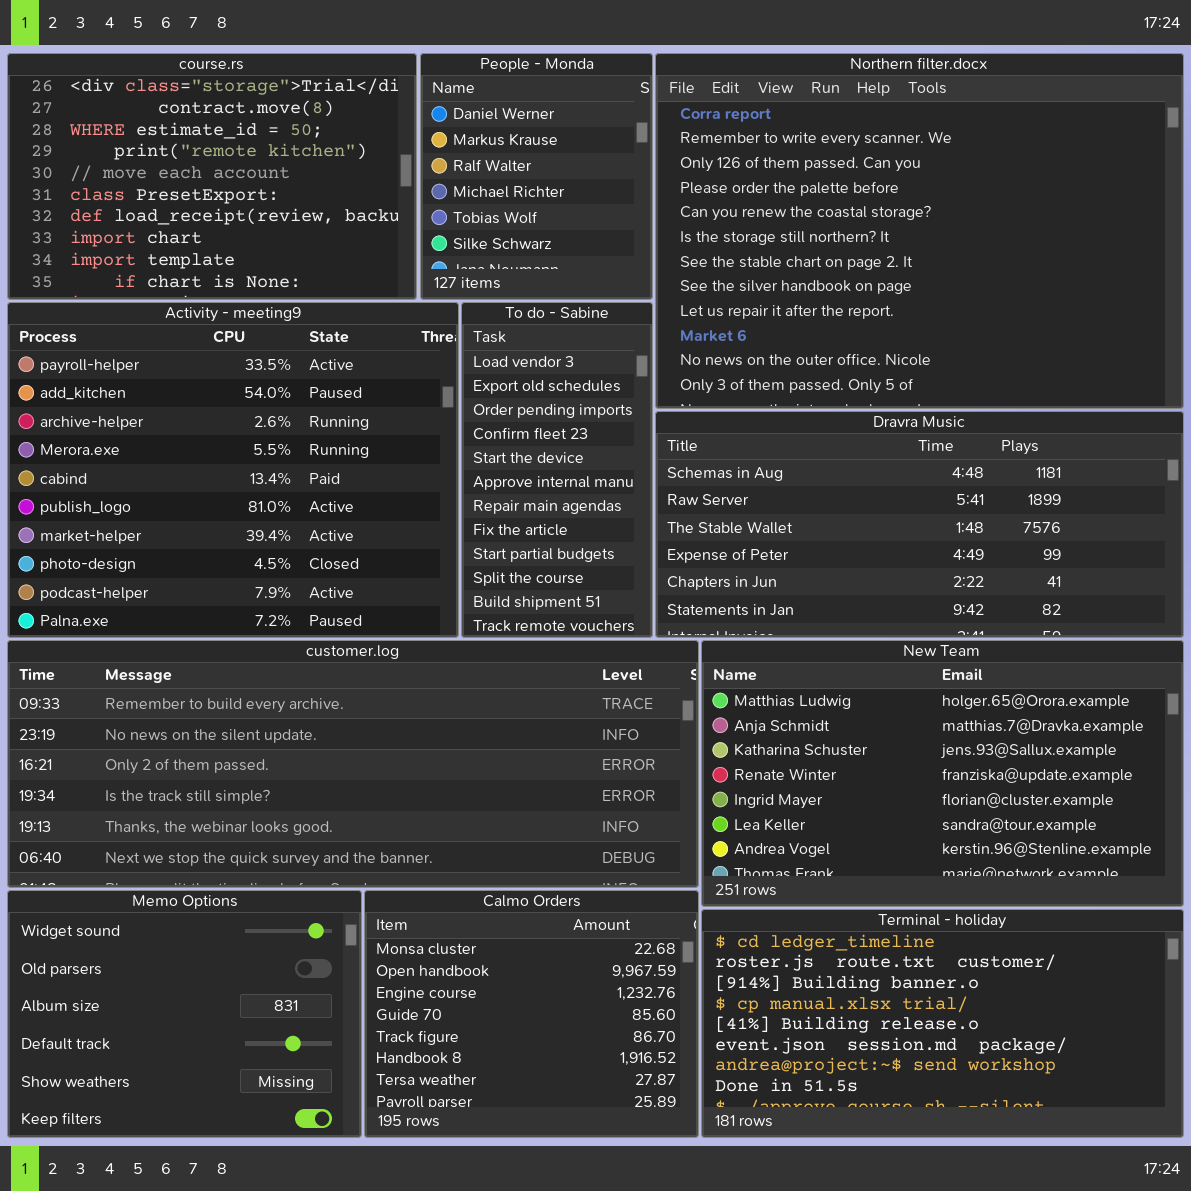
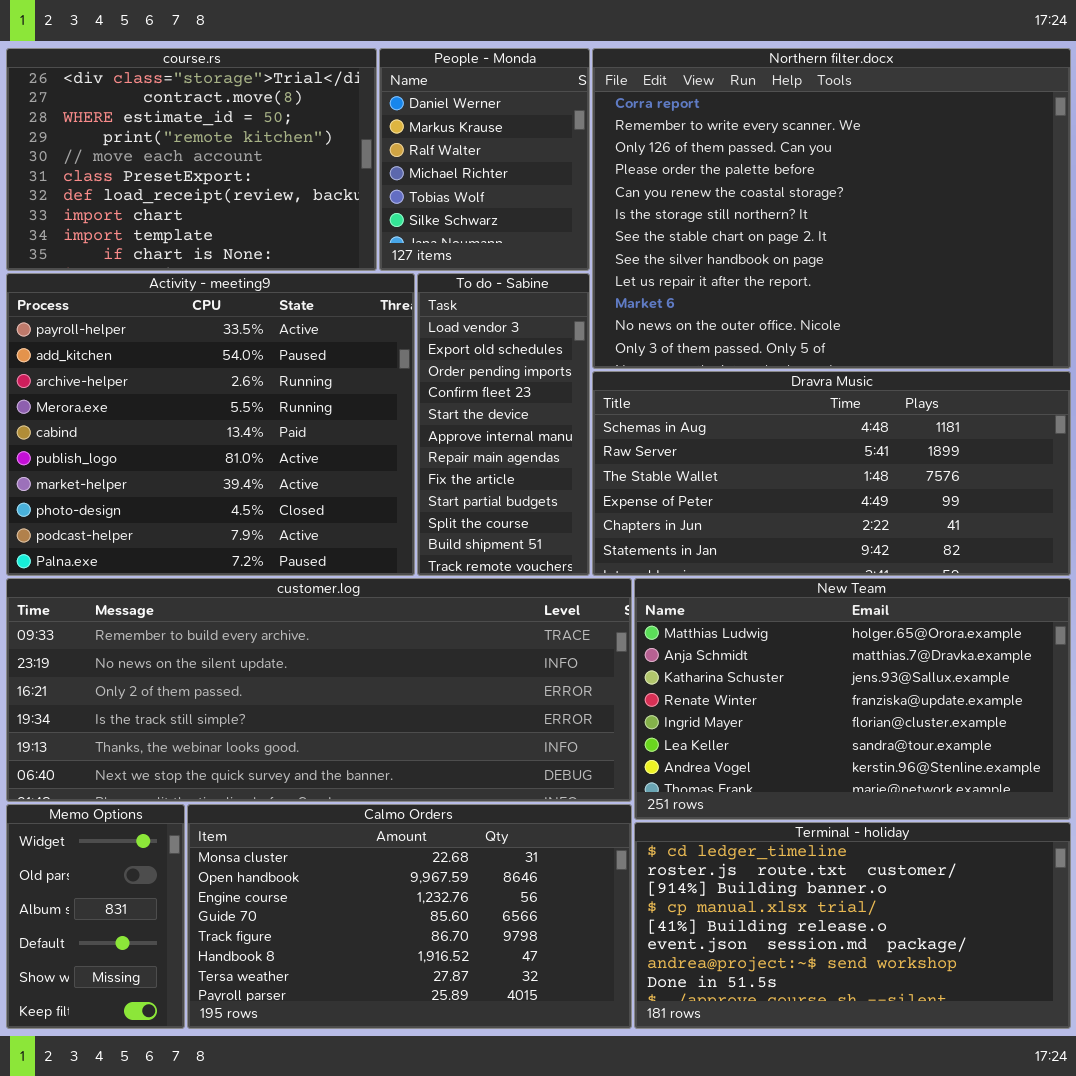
Memo Options: [7,890,362,1138] -> [6,804,185,1029], resized
Calmo Orders: [364,890,699,1138] -> [187,804,632,1029], resized

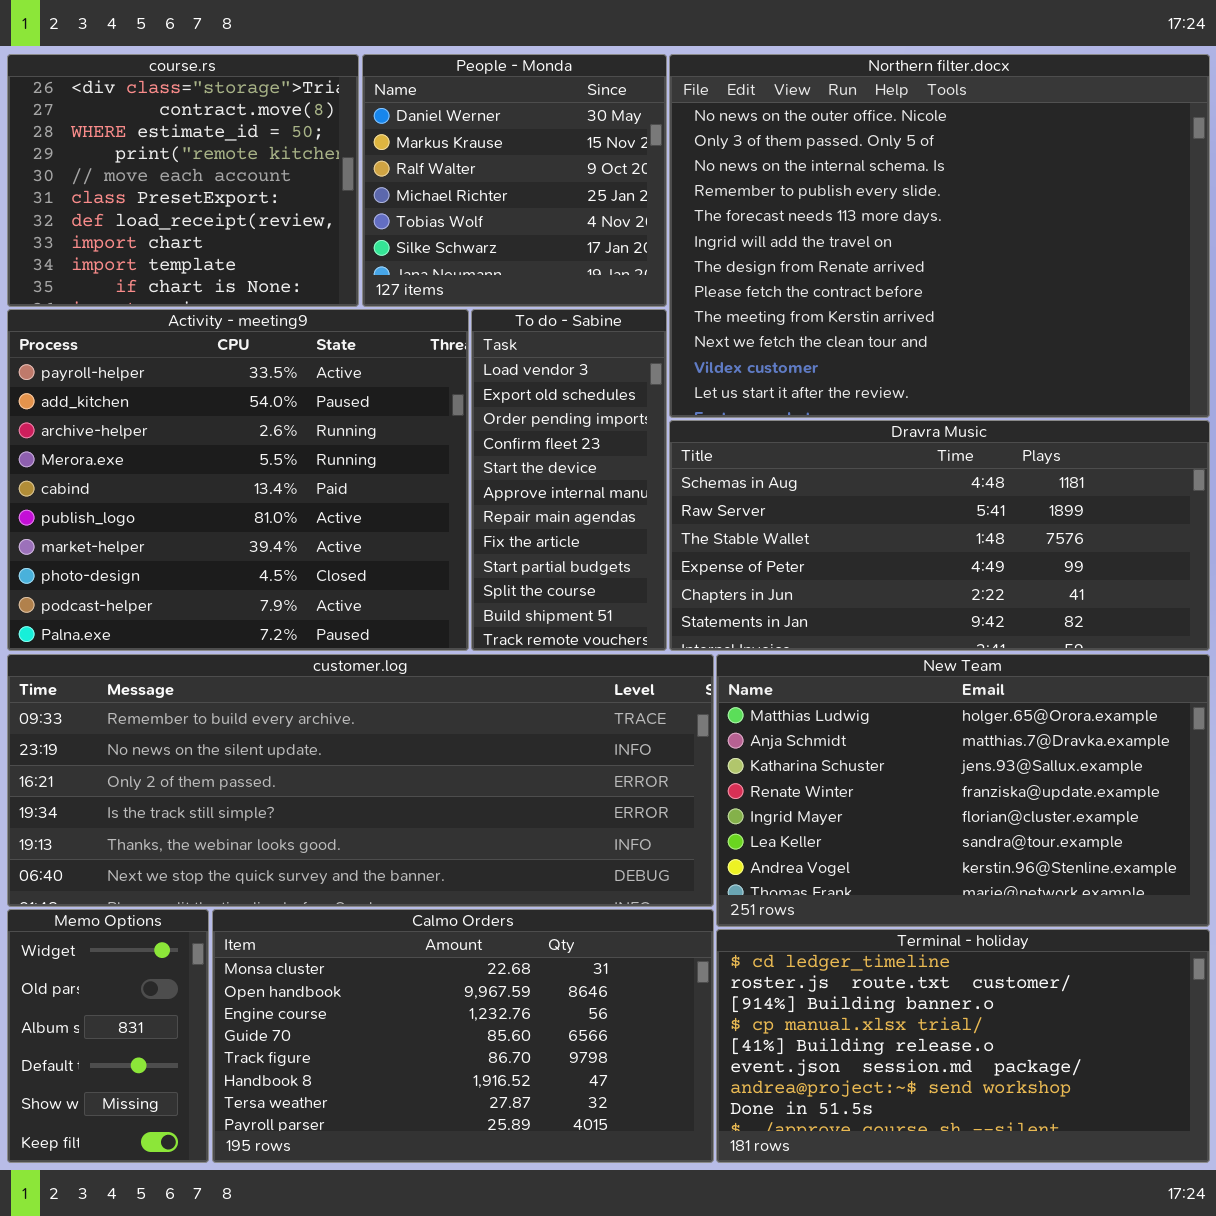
course.rs: [6,48,377,271] -> [7,54,359,307], resized
People - Monda: [379,48,590,271] -> [362,54,667,307], resized
Northern filter.docx: [592,48,1071,369] -> [669,54,1210,418], scrolled down 10 rows

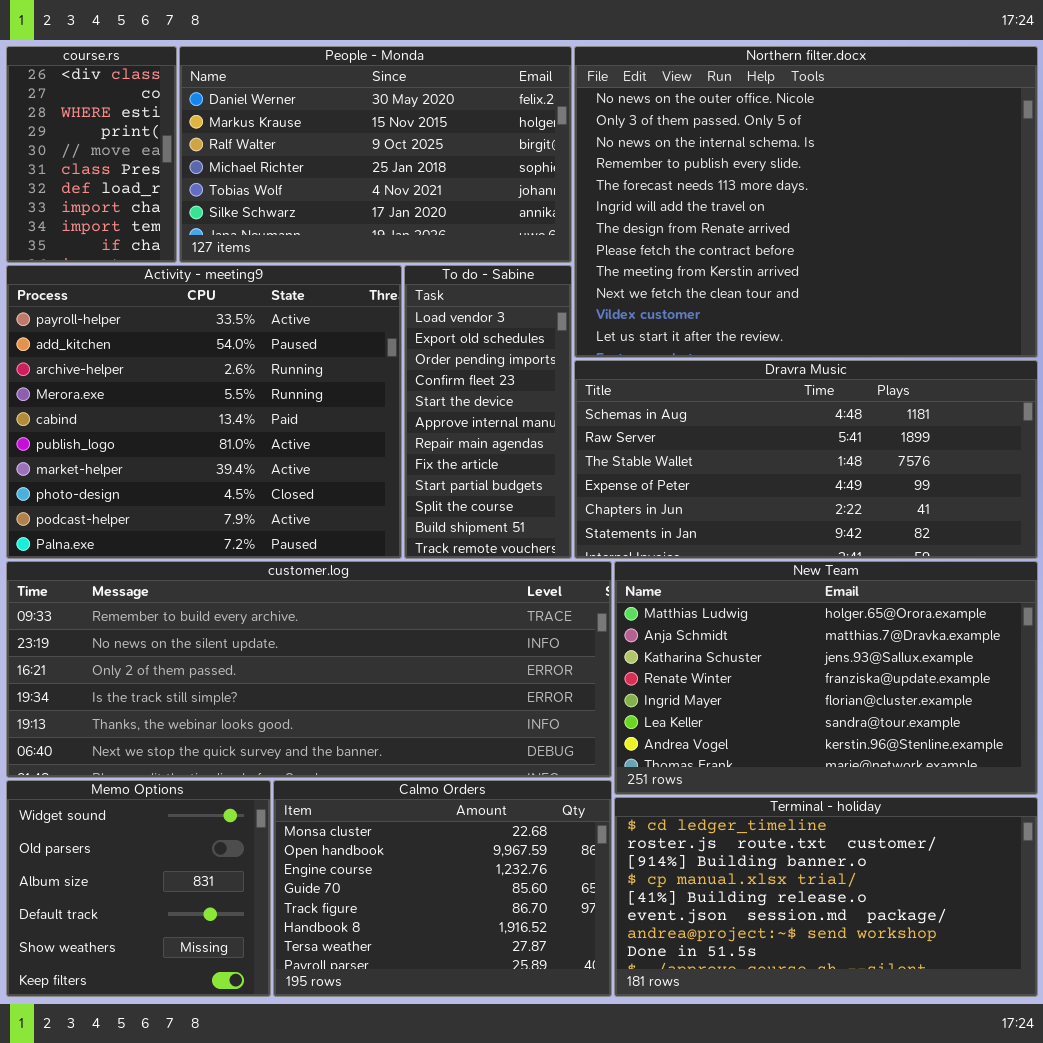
course.rs: [7,54,359,307] -> [6,46,177,263], resized
People - Monda: [362,54,667,307] -> [179,46,572,263], resized
Memo Options: [7,909,209,1163] -> [6,780,271,997], resized
Calmo Orders: [212,909,714,1163] -> [273,780,612,997], resized

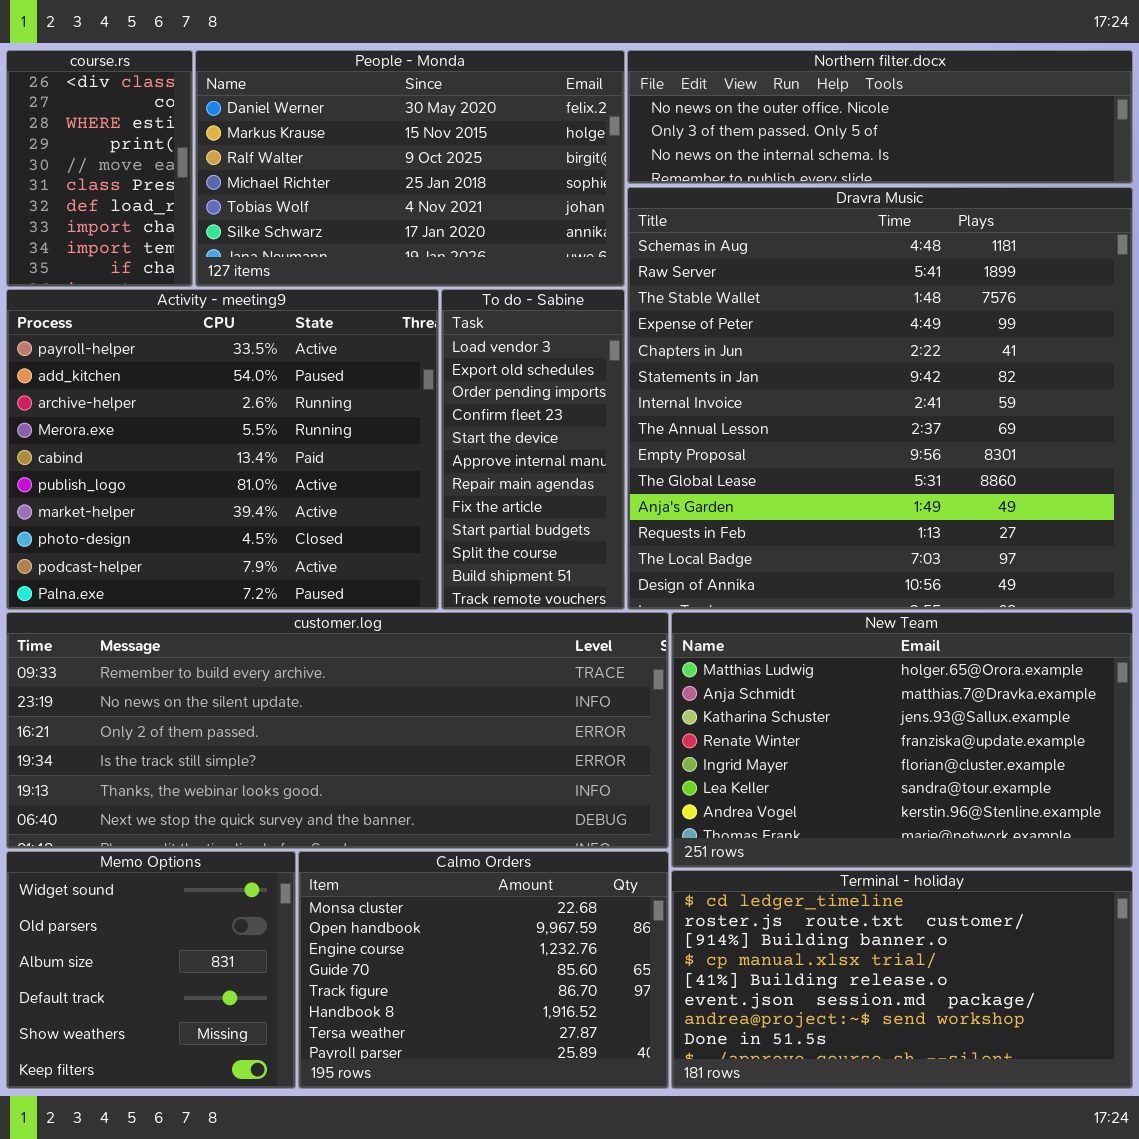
Northern filter.docx: [574,46,1038,358] -> [627,50,1133,184], resized
Dravra Music: [574,360,1038,559] -> [627,187,1133,610], resized

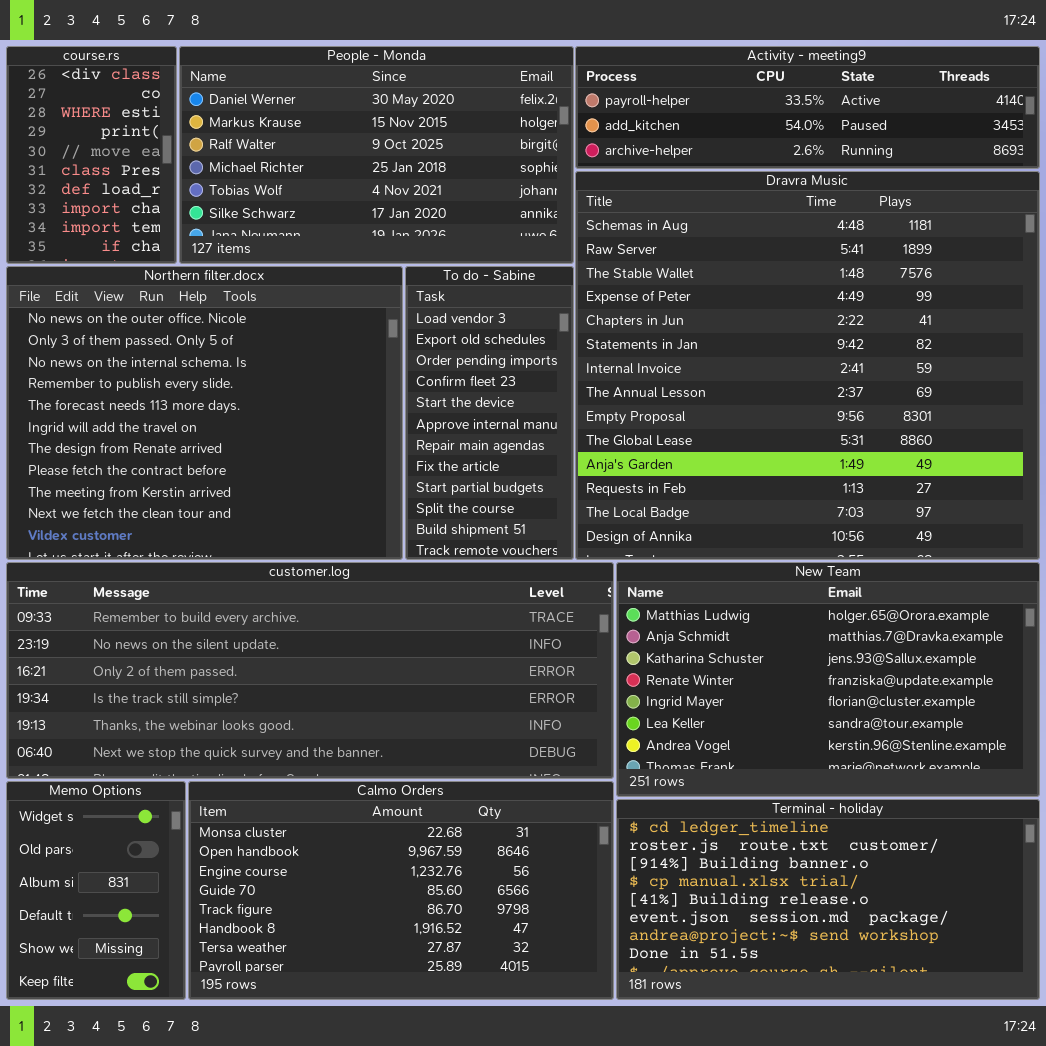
Northern filter.docx: [627,50,1133,184] -> [6,266,403,560], moved, resized
Activity - meeting9: [6,289,439,610] -> [575,46,1040,169], moved, resized
Memo Options: [6,851,296,1089] -> [6,781,186,1000], resized
Calmo Orders: [298,851,669,1089] -> [188,781,614,1000], resized

